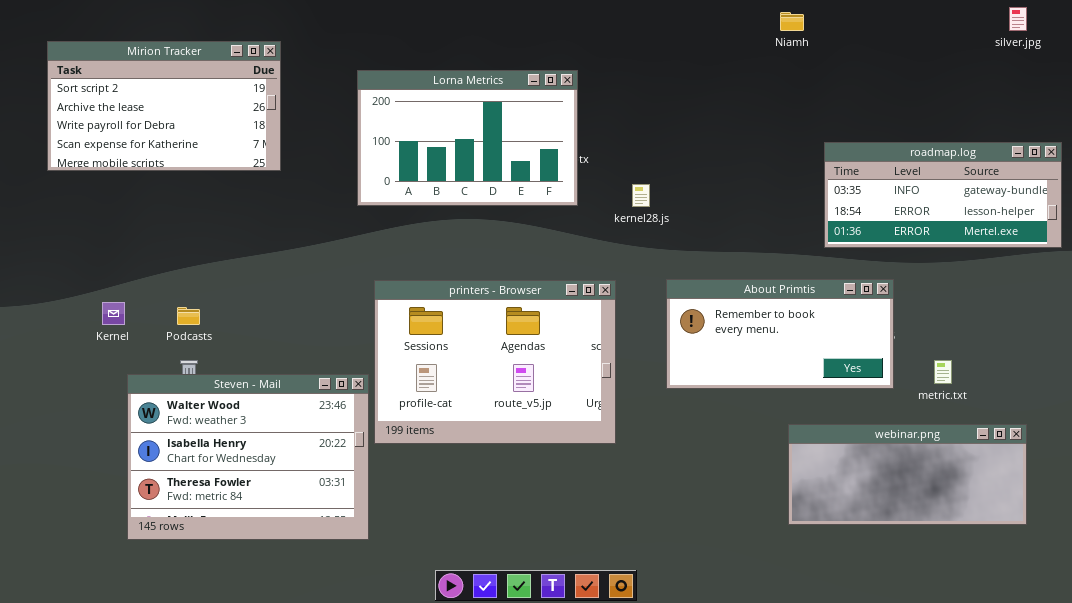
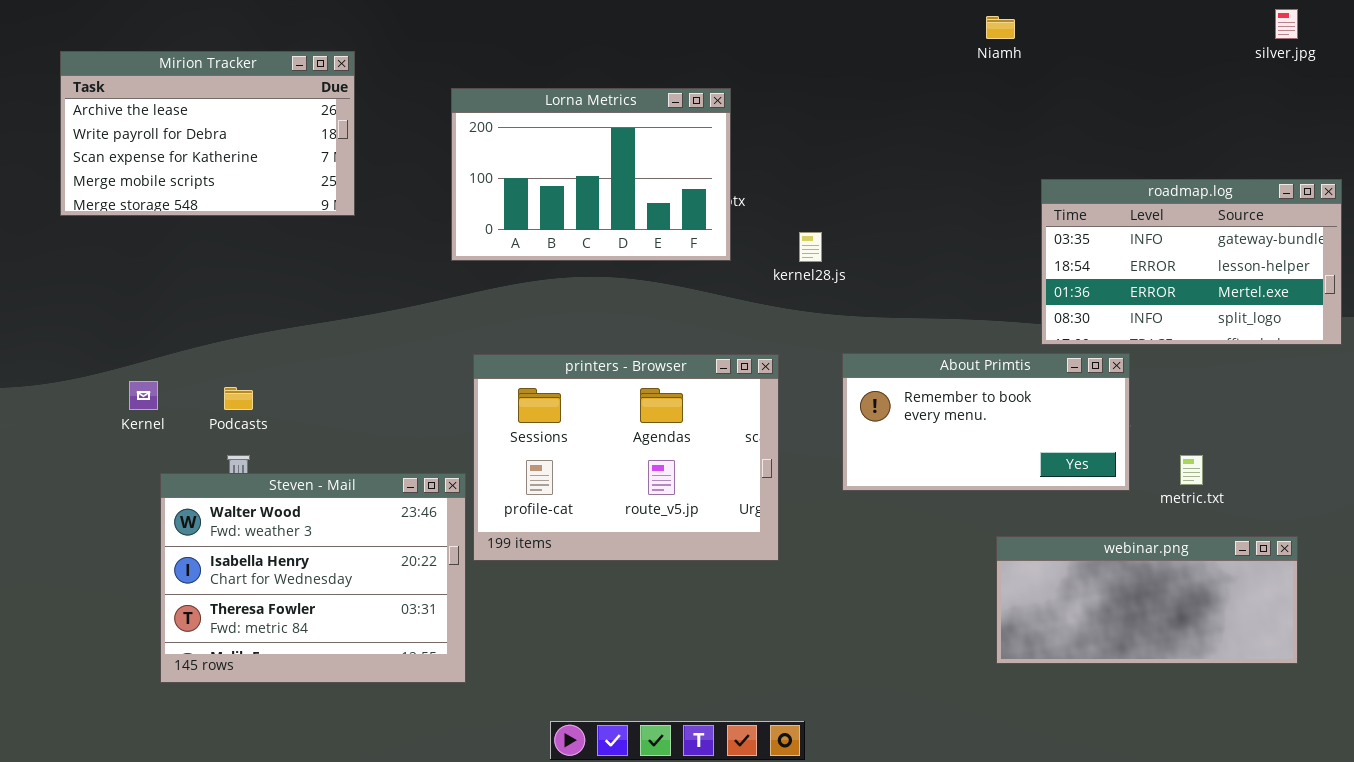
Mirion Tracker: [47,41,281,171] -> [60,51,355,216], scrolled down 1 row
roadmap.log: [824,142,1062,248] -> [1041,179,1342,345], resized

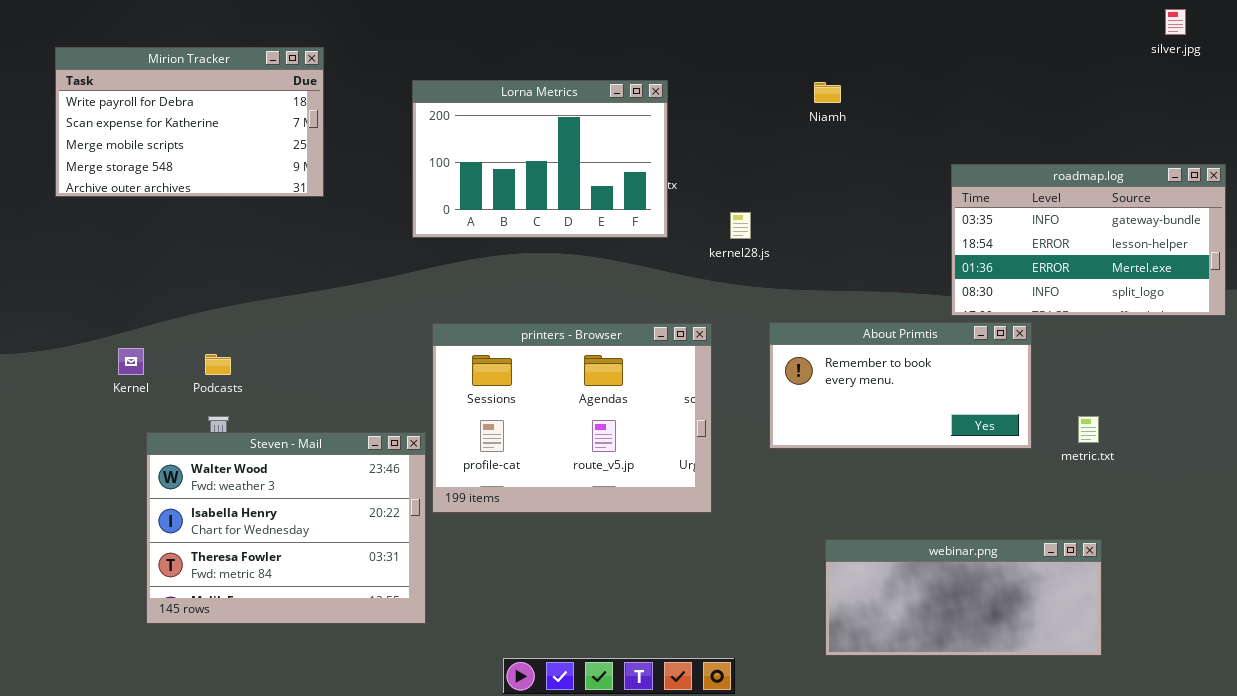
Niamh: [986,16,1015,39] -> [814,82,841,103], moved
Mirion Tracker: [60,51,355,216] -> [55,47,324,197], scrolled down 1 row
webinar.png: [996,536,1298,664] -> [825,539,1102,656], moved

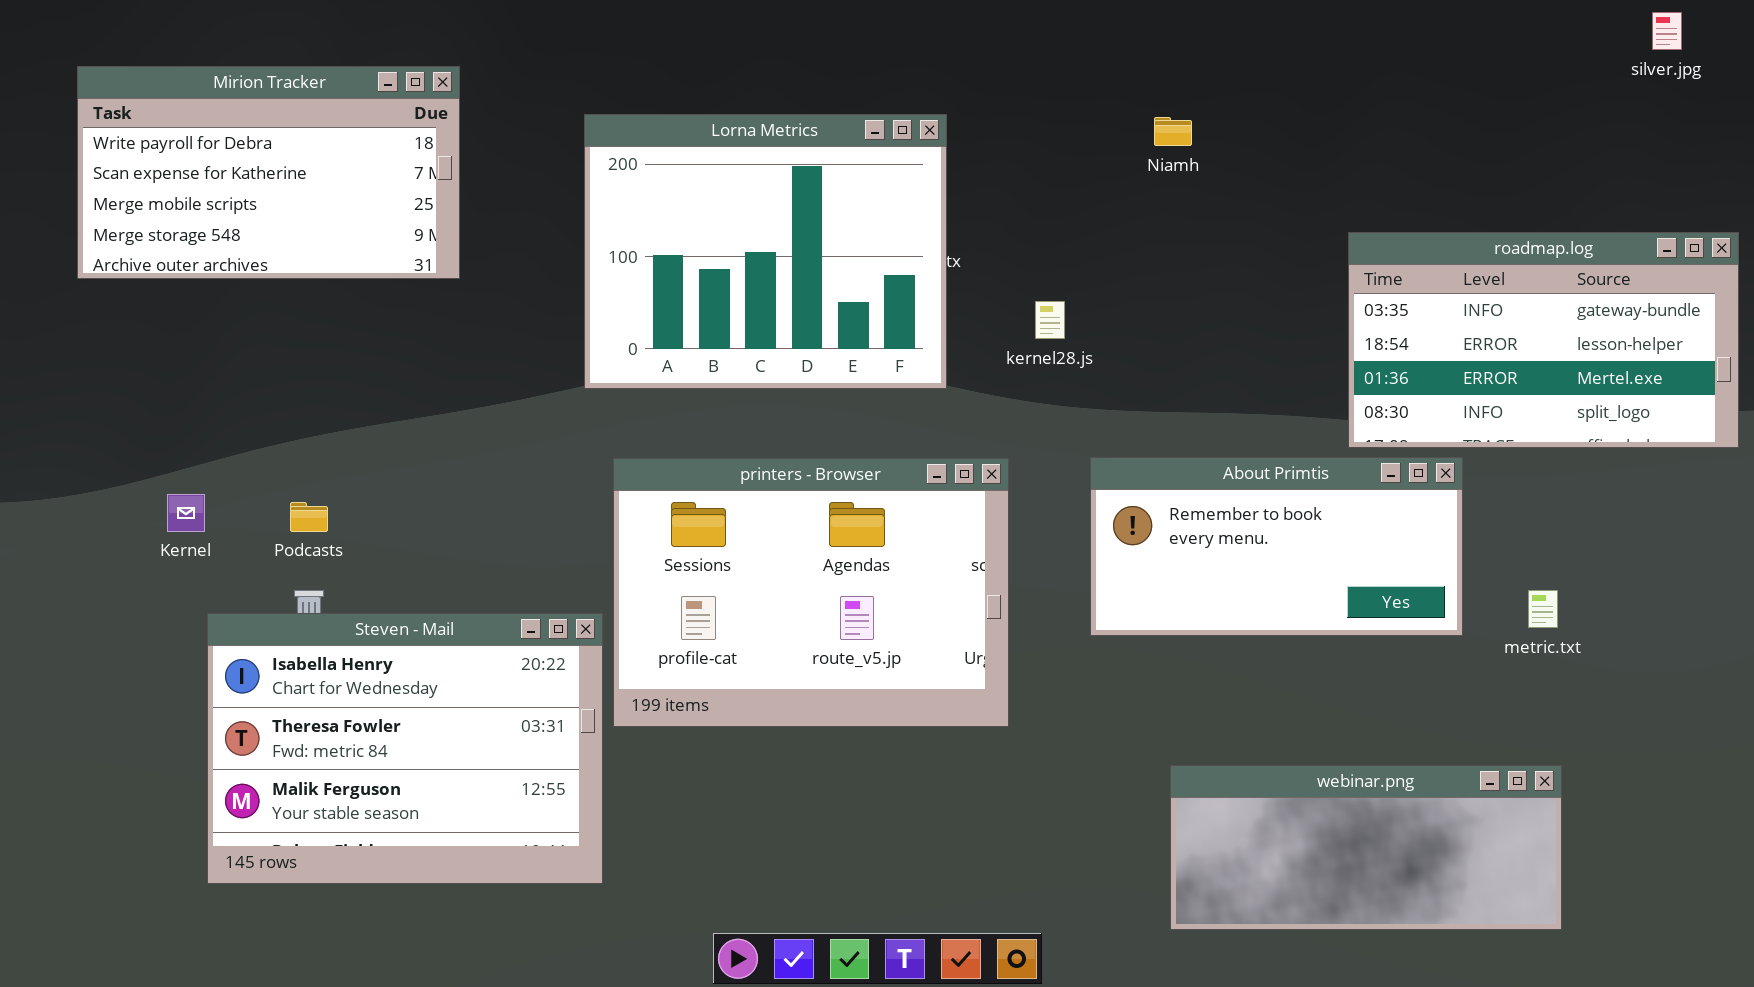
Lorna Metrics: [412,80,668,238] -> [584,114,947,389], resized
Steven - Mail: [146,432,426,624] -> [207,613,603,884], scrolled down 1 row

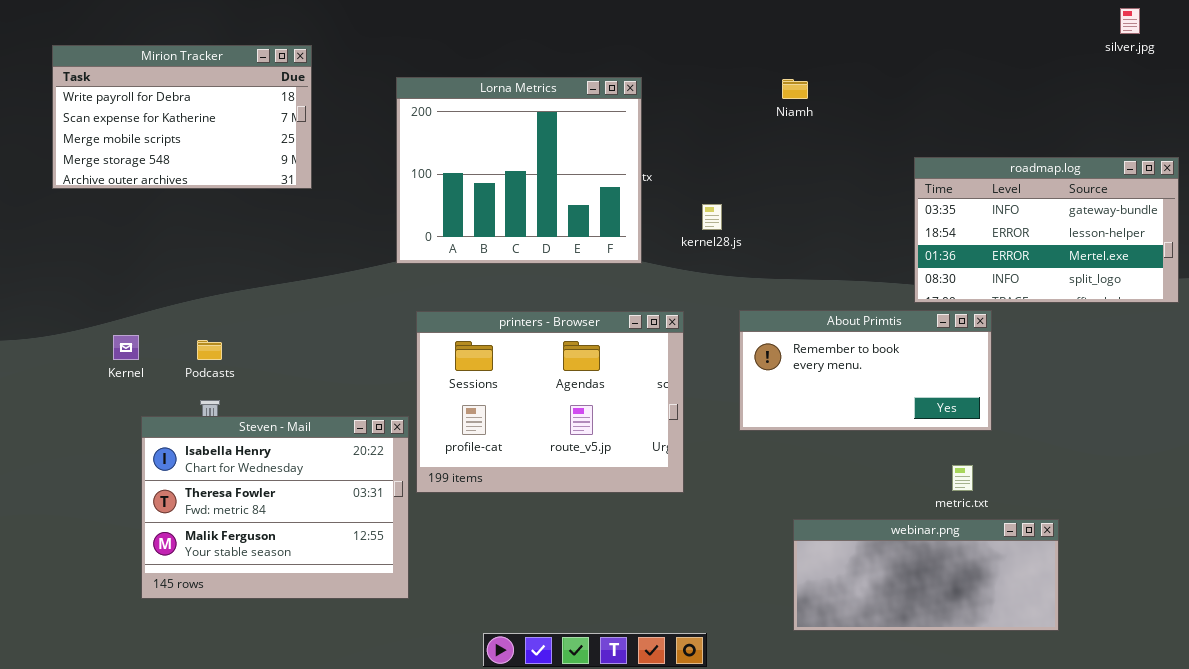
metric.txt: [1528,590,1558,628] -> [952,465,973,491], moved

